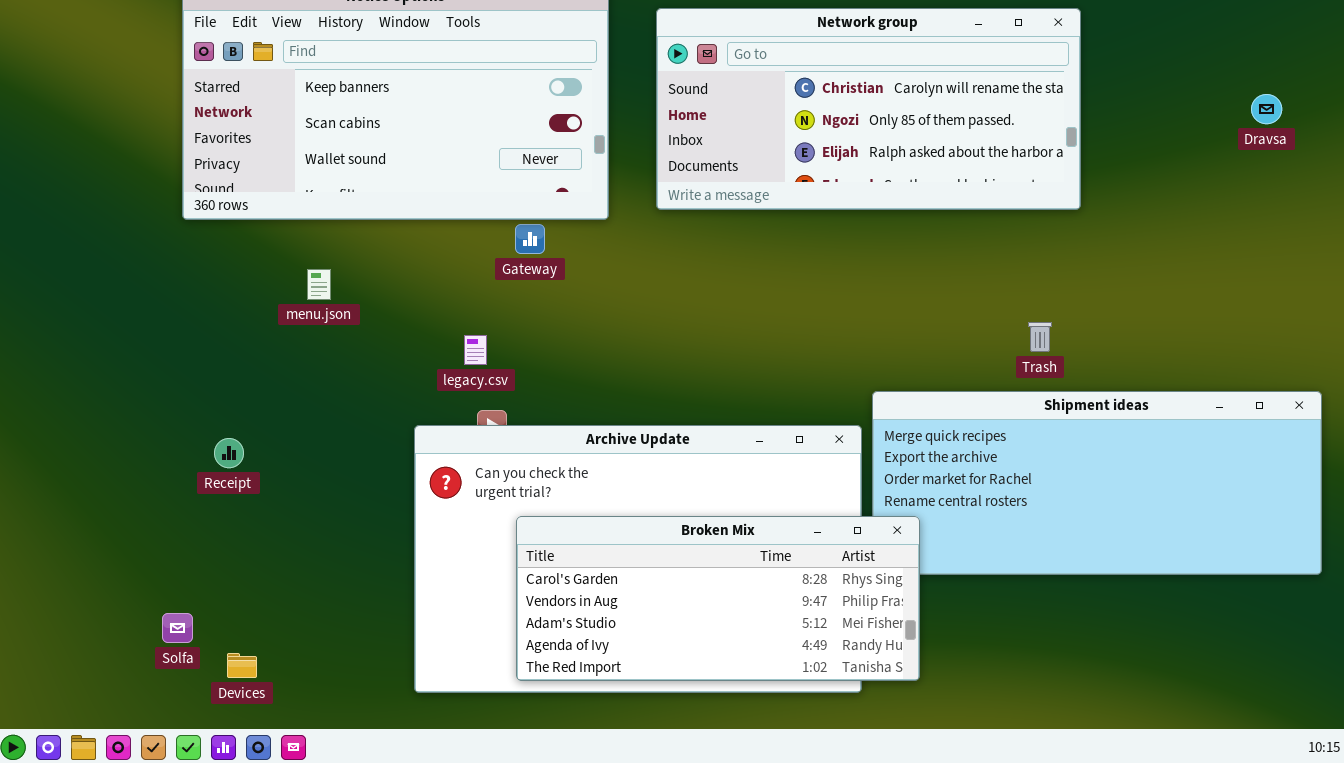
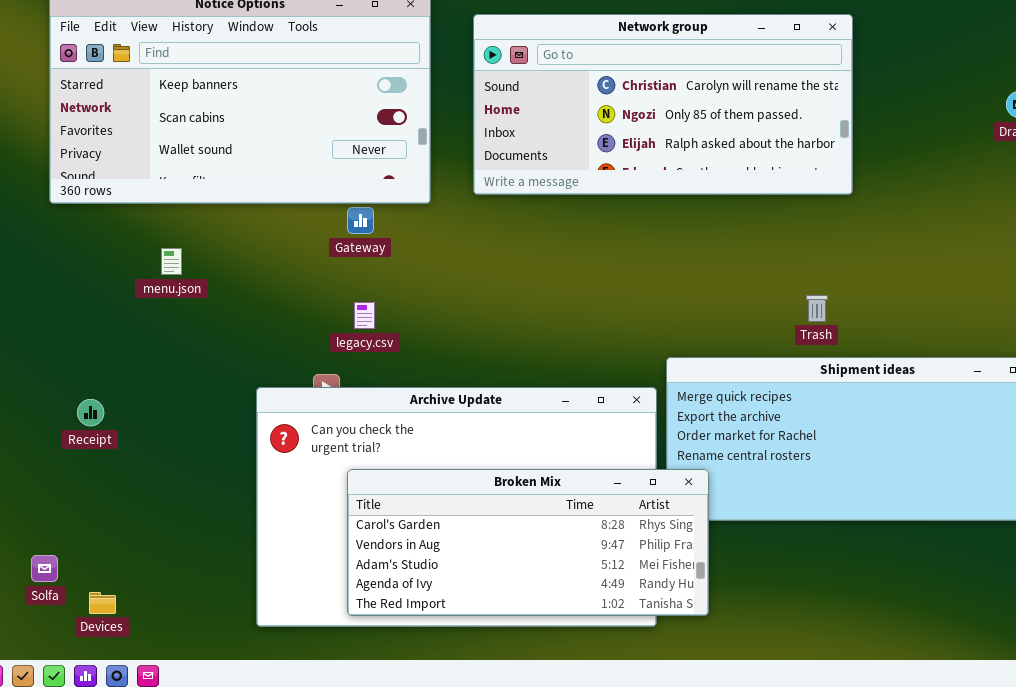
legacy.csv: [464,335,487,365] -> [354,302,375,329], moved

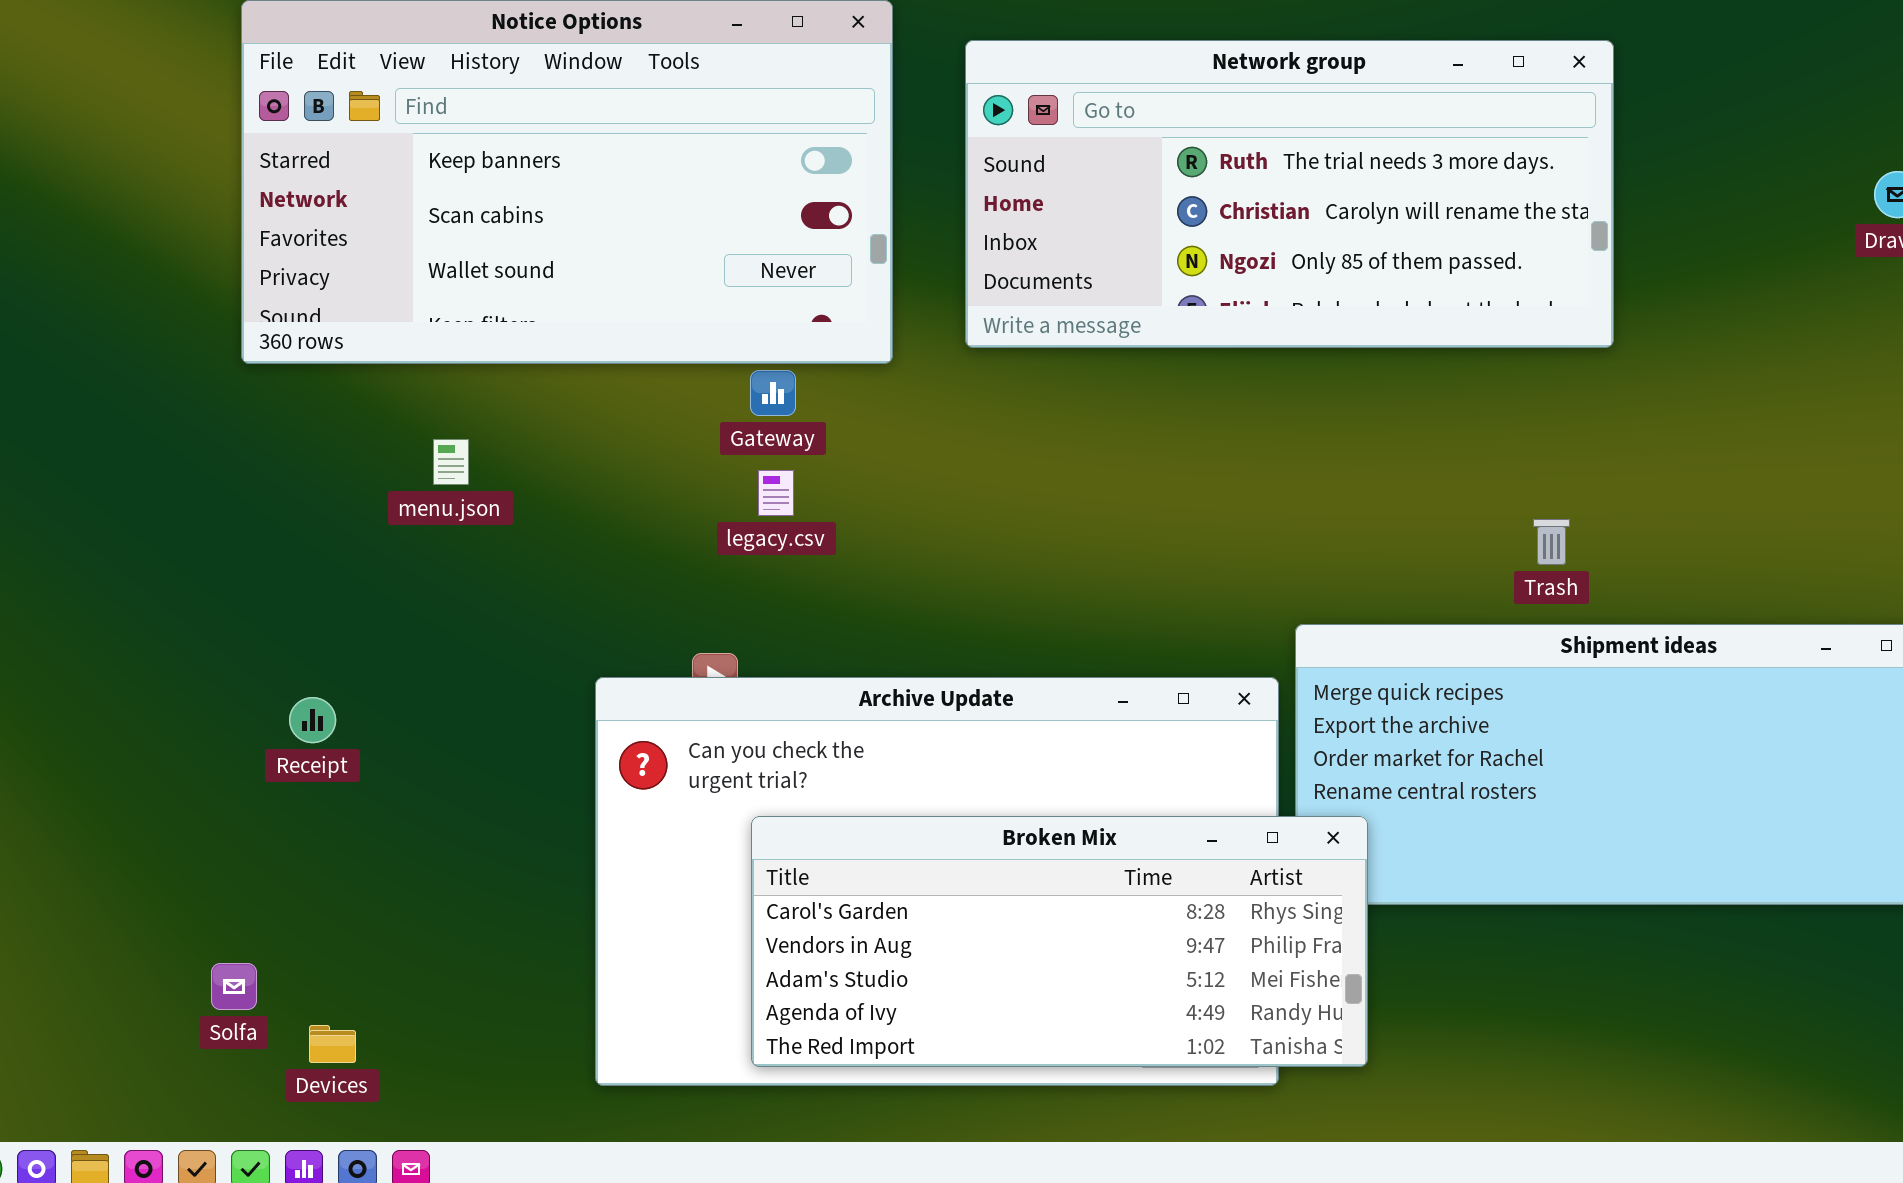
Network group: [473,14,853,195] -> [965,40,1614,348], scrolled up 1 row
legacy.csv: [354,302,375,329] -> [758,470,794,516], moved

